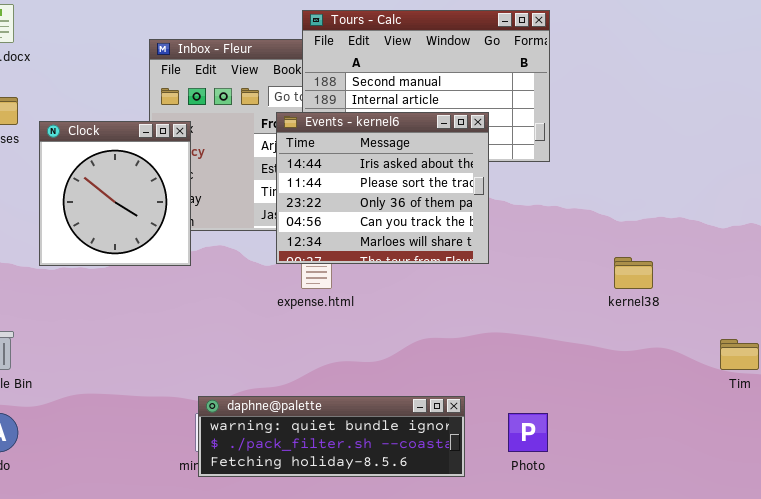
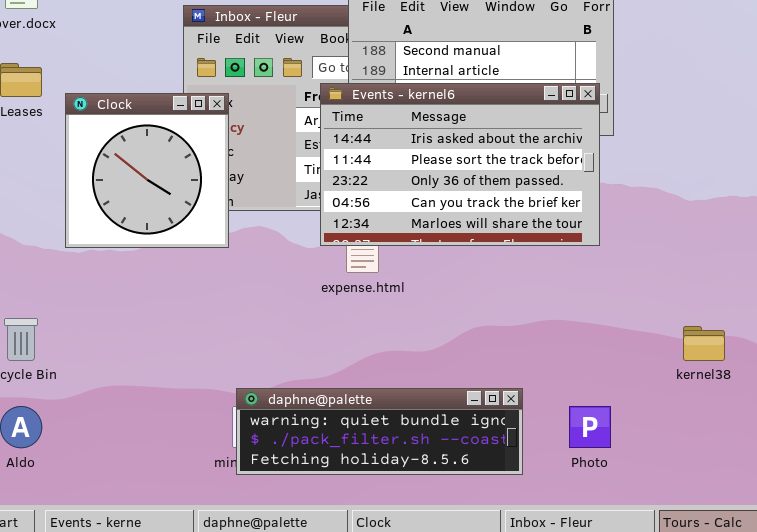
Events - kernel6: [276,112,489,264] -> [320,83,600,246], resized
kernel38: [614,257,653,289] -> [683,326,725,361], moved

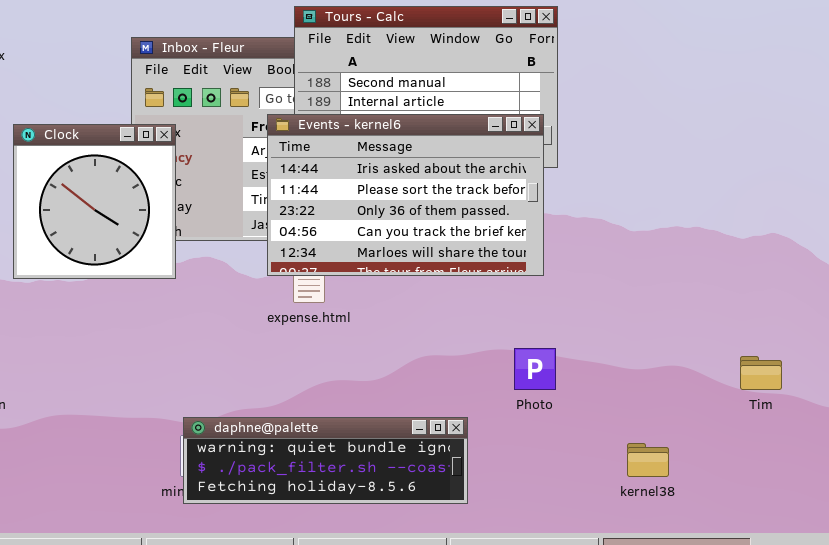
kernel38: [683,326,725,361] -> [627,443,669,477], moved
Photo: [569,406,611,448] -> [514,348,556,390], moved

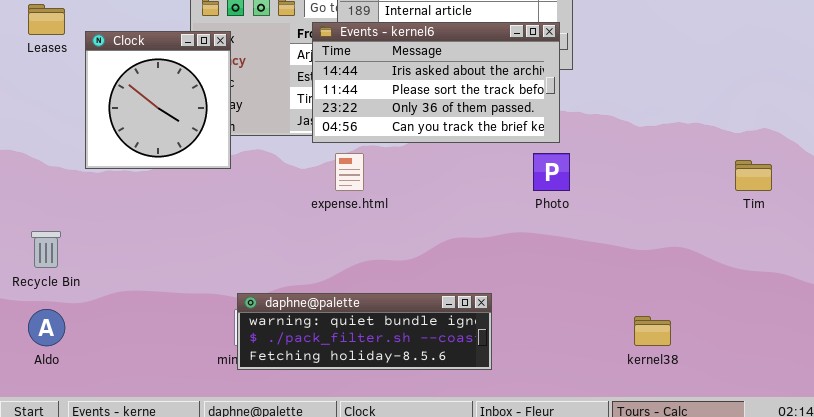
Events - kernel6: [267,114,544,276] -> [312,22,560,143], resized
Photo: [514,348,556,390] -> [533,153,570,191], moved
Tim: [740,356,782,390] -> [735,160,772,191], moved

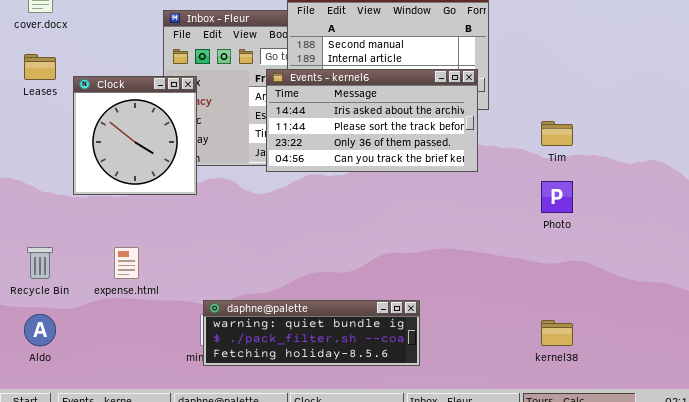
expense.html: [335,153,364,191] -> [114,247,139,279], moved
Photo: [533,153,570,191] -> [541,181,573,213], moved
Tim: [735,160,772,191] -> [541,121,573,146], moved

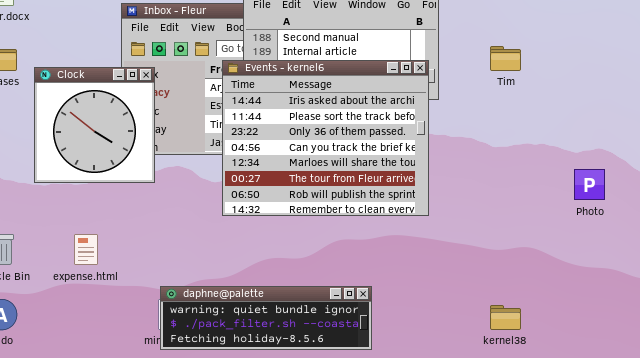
Events - kernel6: [266,69,478,172] -> [222,60,429,216], resized
Tim: [541,121,573,146] -> [490,46,521,71], moved
Photo: [541,181,573,213] -> [574,169,605,200], moved

